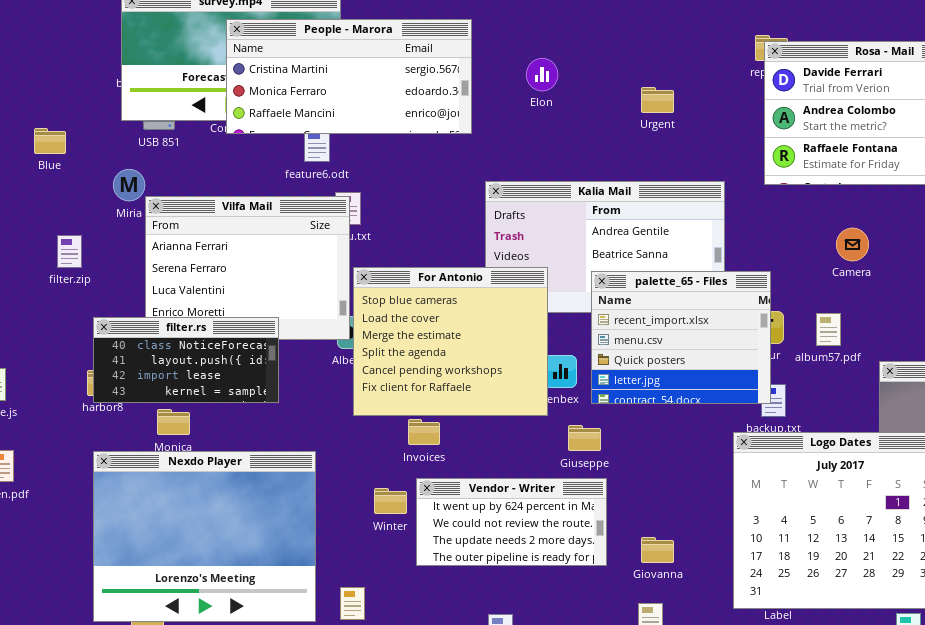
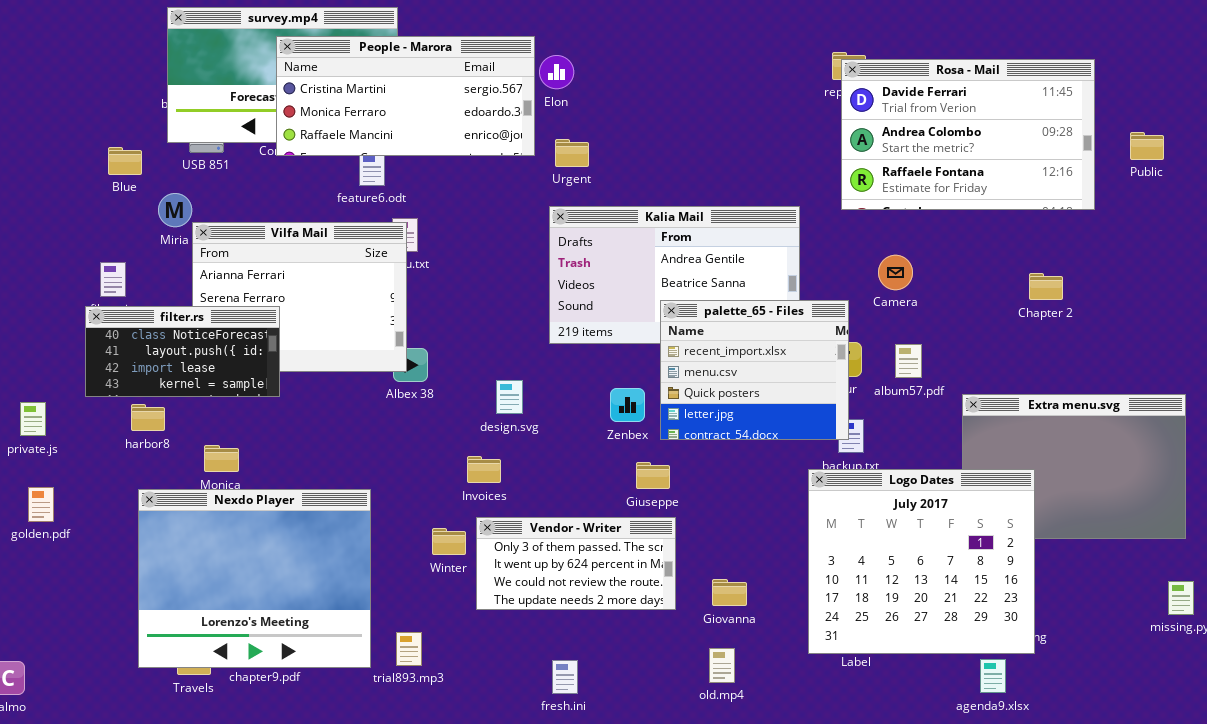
Elon: [526,58,558,91] -> [539,55,574,89], moved
Urgent: [641,87,674,113] -> [555,139,589,167], moved
Blue: [34,128,66,154] -> [108,147,142,175], moved
Camera: [836,228,869,261] -> [878,255,913,290], moved
For Antonio: [353,267,548,416] -> none, closed
filter.rs: [93,317,279,403] -> [85,306,280,397], moved
Vendor - Writer: [416,478,607,566] -> [476,517,676,610], scrolled up 1 row

